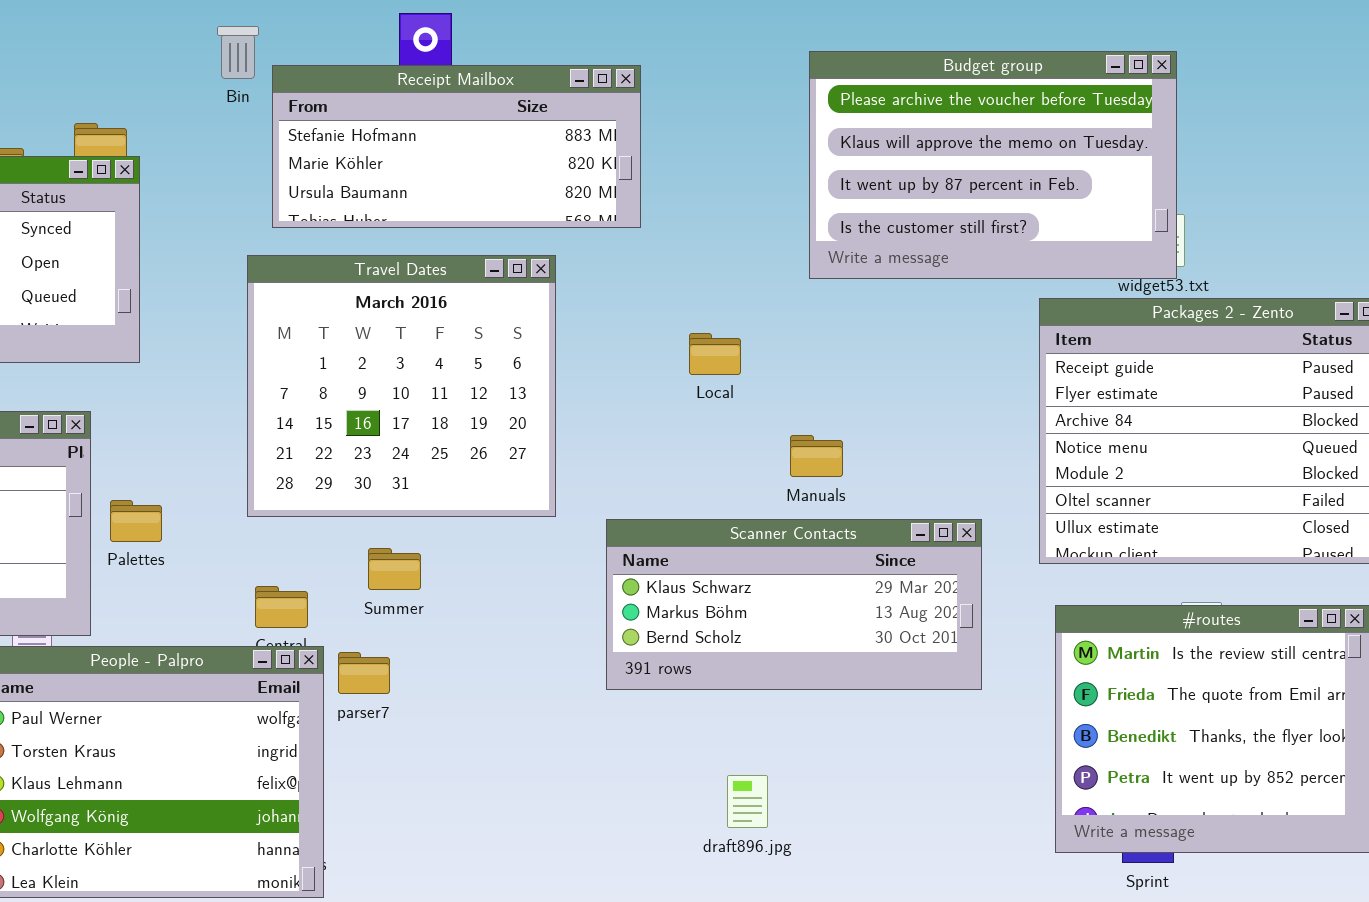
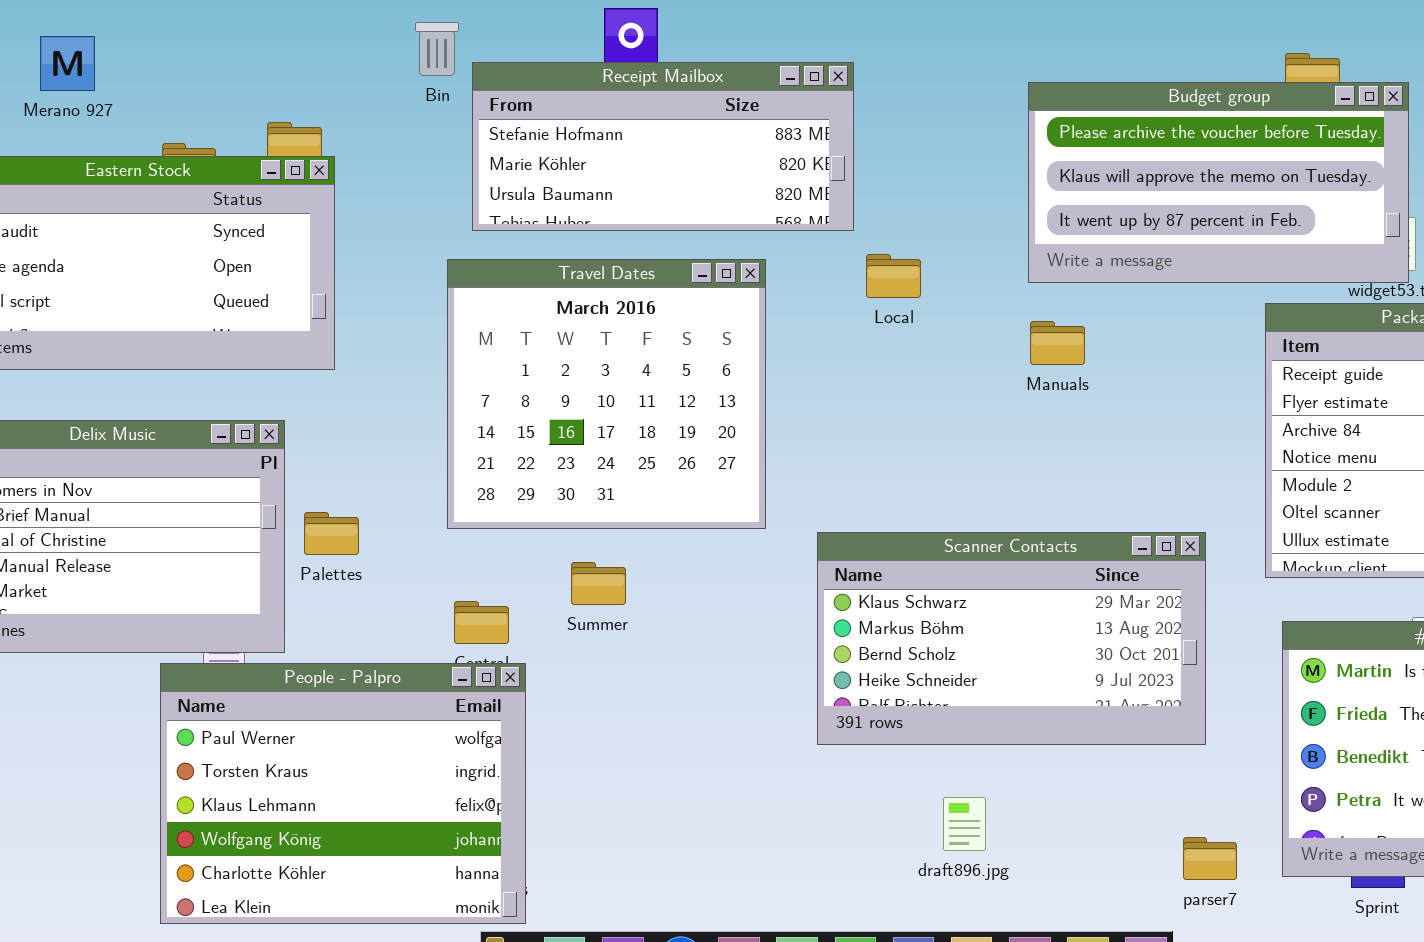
Budget group: [809,51,1177,279] -> [1028,82,1409,283], resized
Local: [689,333,741,375] -> [866,254,921,298], moved
Manuals: [790,435,843,477] -> [1030,321,1085,365], moved
Scanner Contacts: [606,519,982,690] -> [817,532,1206,745], resized
parser7: [338,652,390,694] -> [1183,837,1237,880], moved

